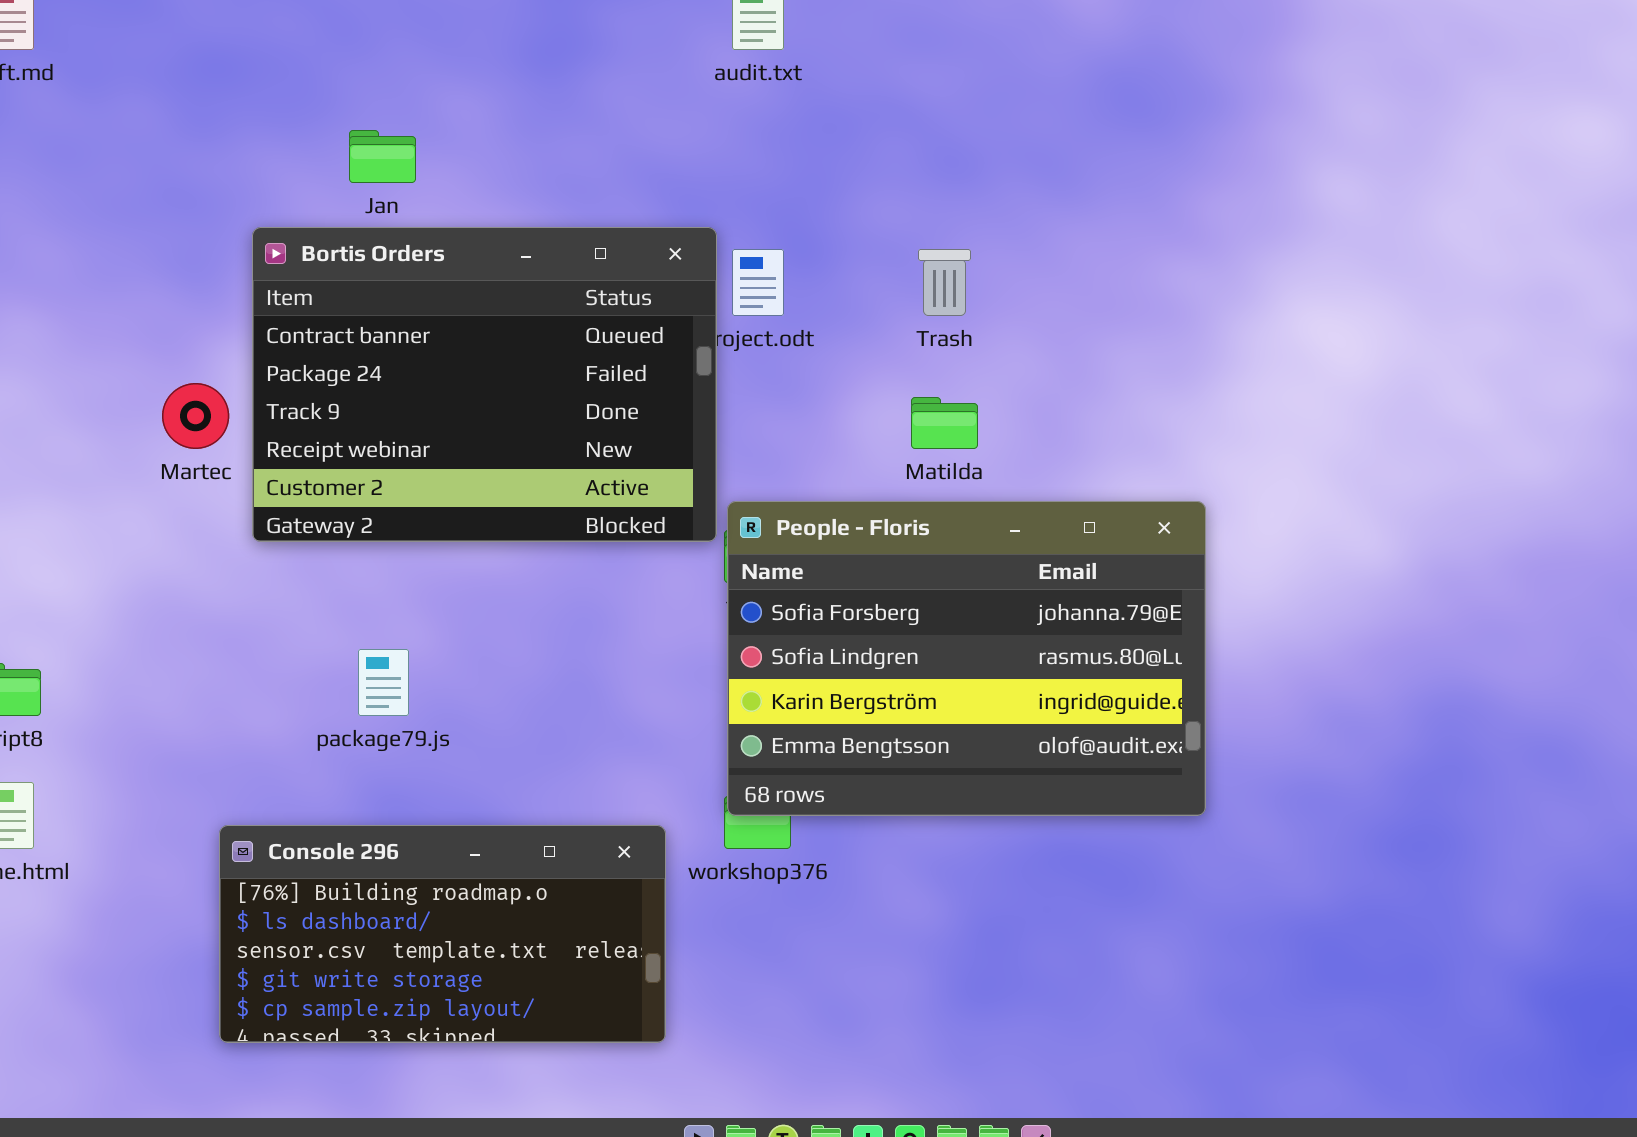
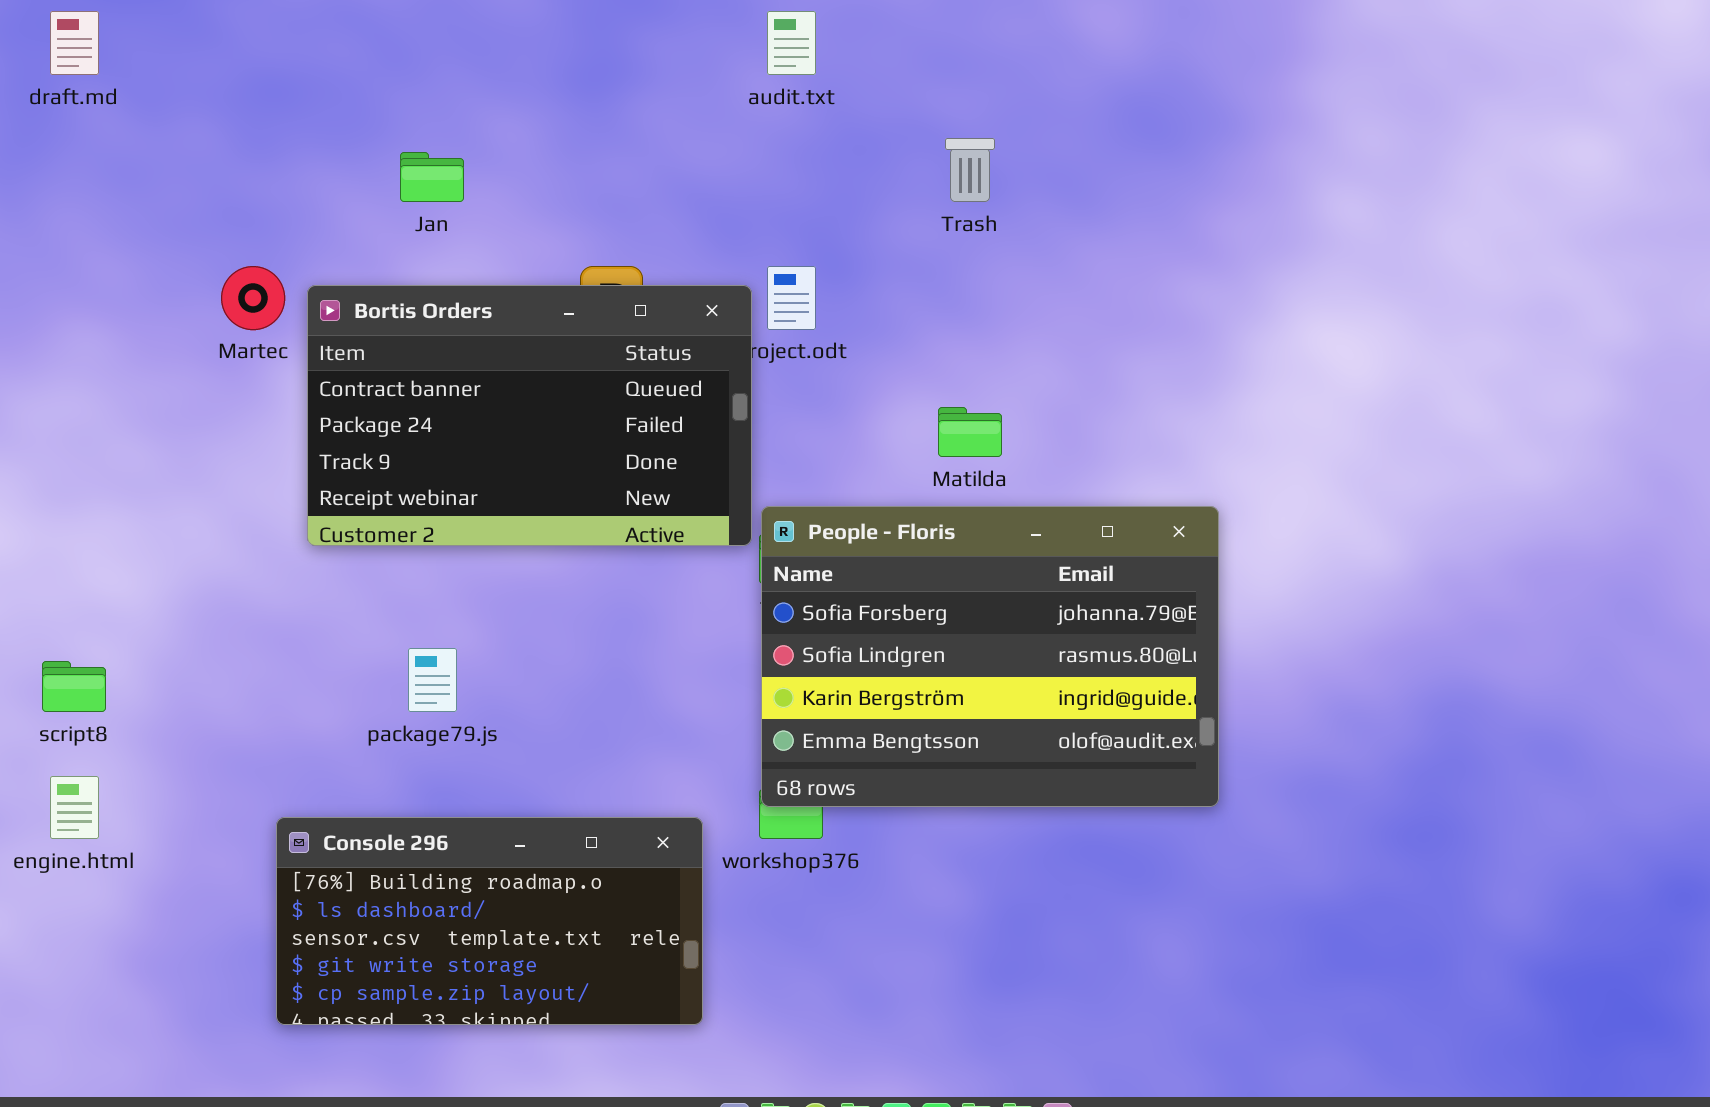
Bortis Orders: [252,227,717,542] -> [307,285,752,546], resized
Trash: [918,249,971,316] -> [945,138,995,202], moved
Martec: [162,383,229,449] -> [221,266,285,330], moved

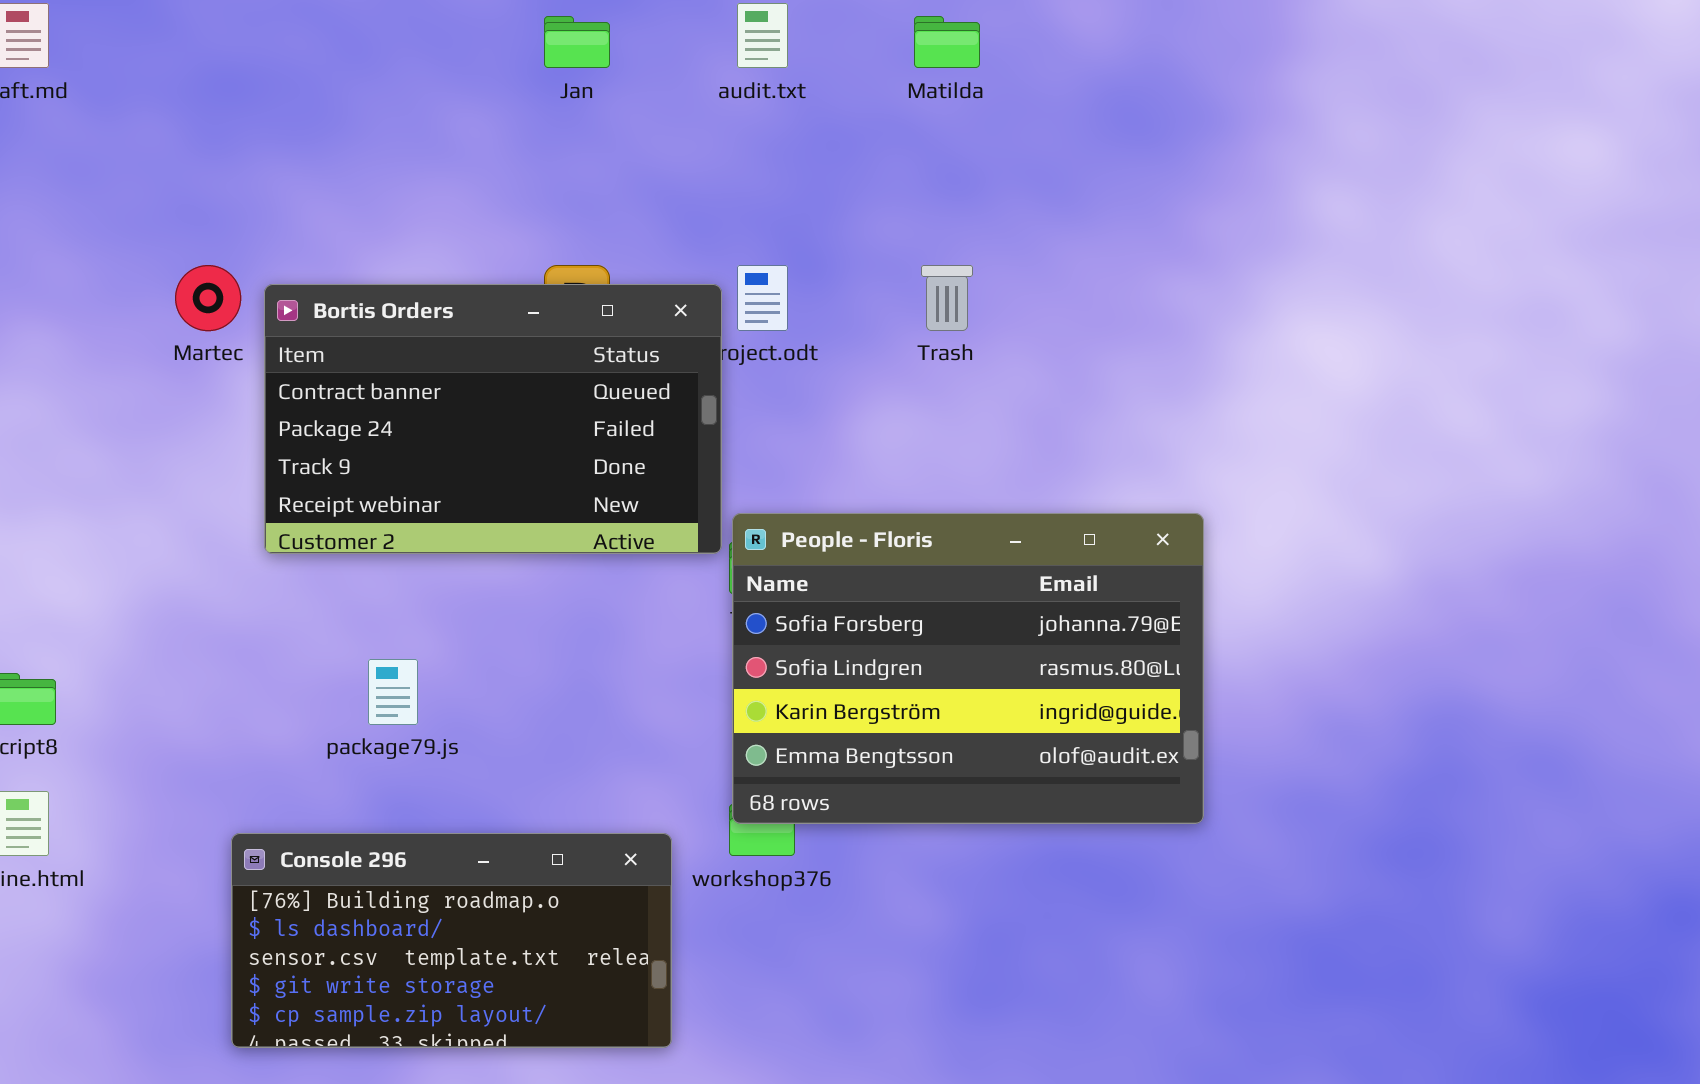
Trash: [945,138,995,202] -> [921,265,973,331], moved
Jan: [400,152,464,202] -> [544,16,610,68], moved
Matilda: [938,407,1002,457] -> [914,16,980,68], moved

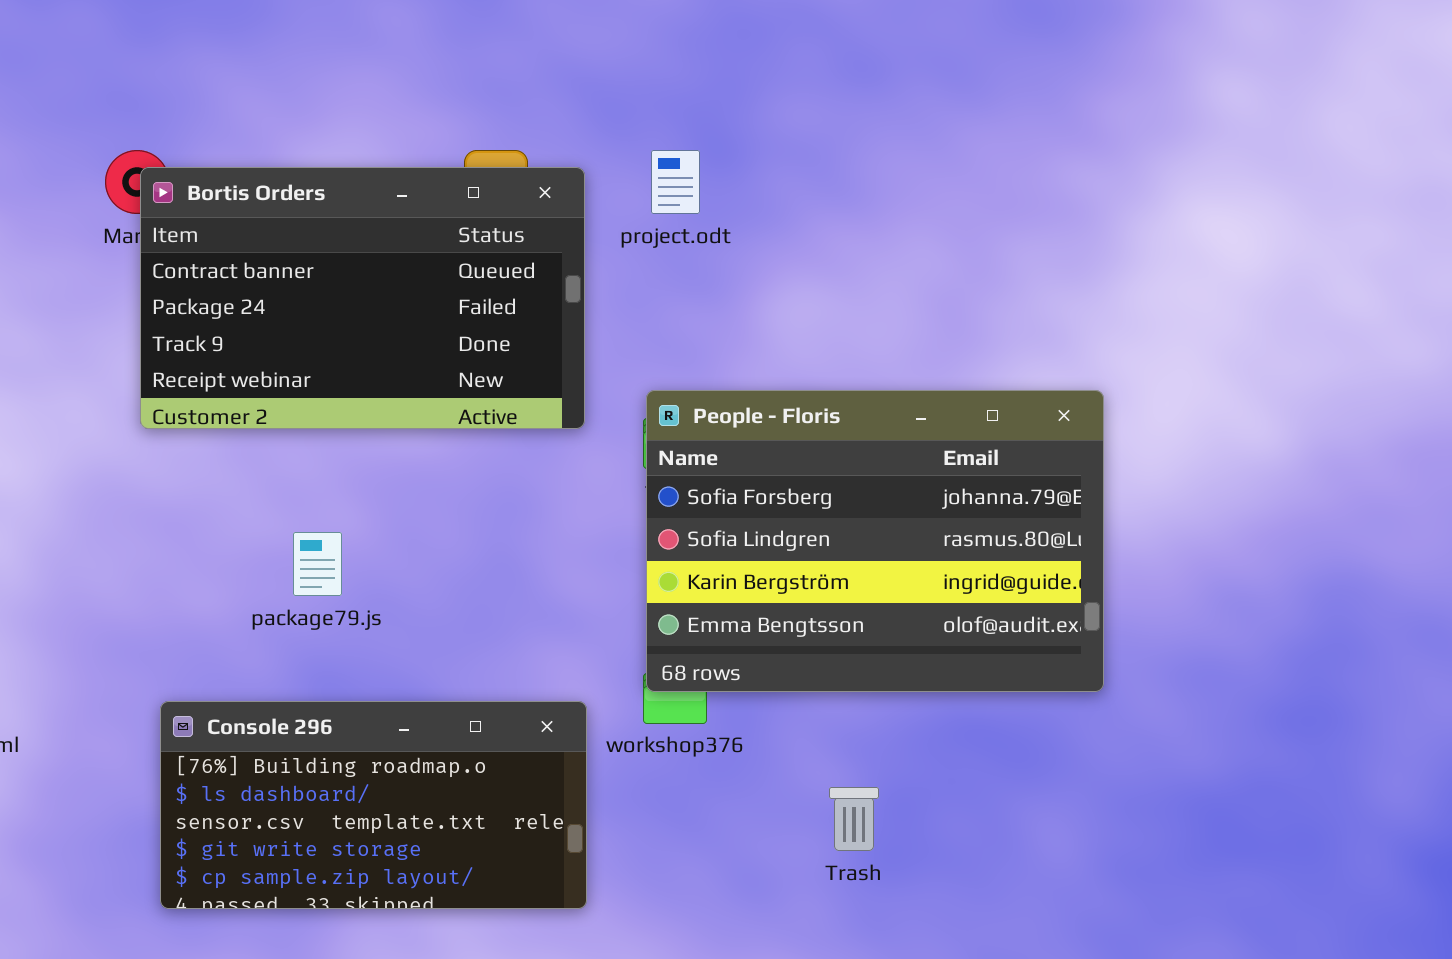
Trash: [921,265,973,331] -> [829,787,879,851], moved
Bortis Orders: [264,284,722,554] -> [140,167,585,429], moved

